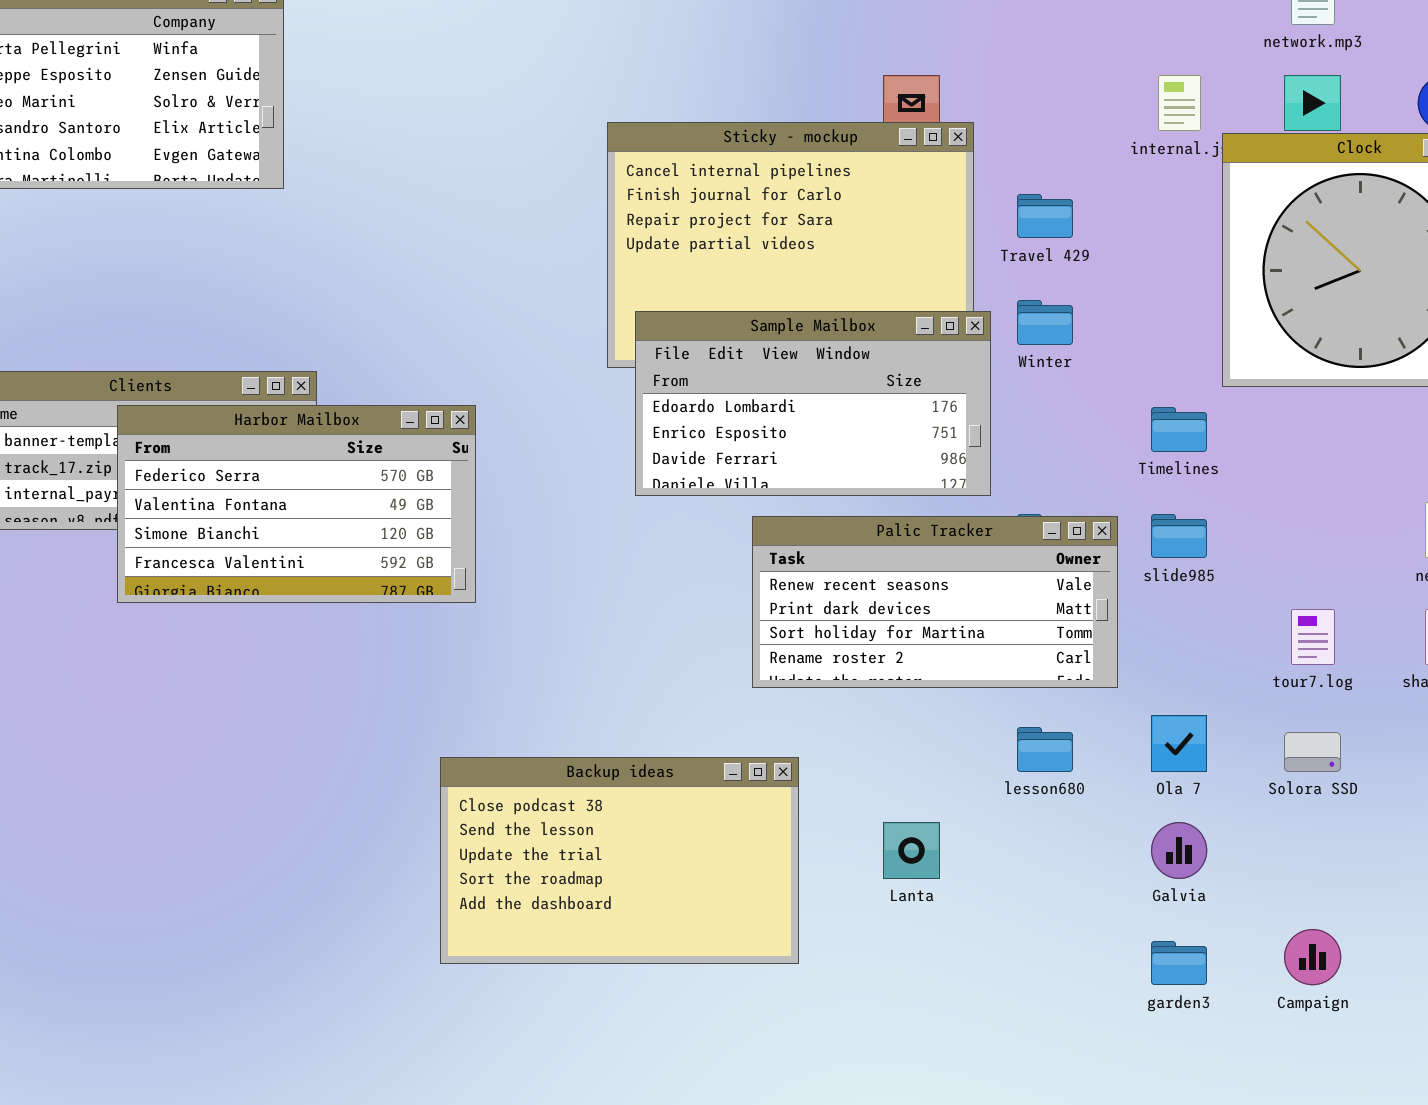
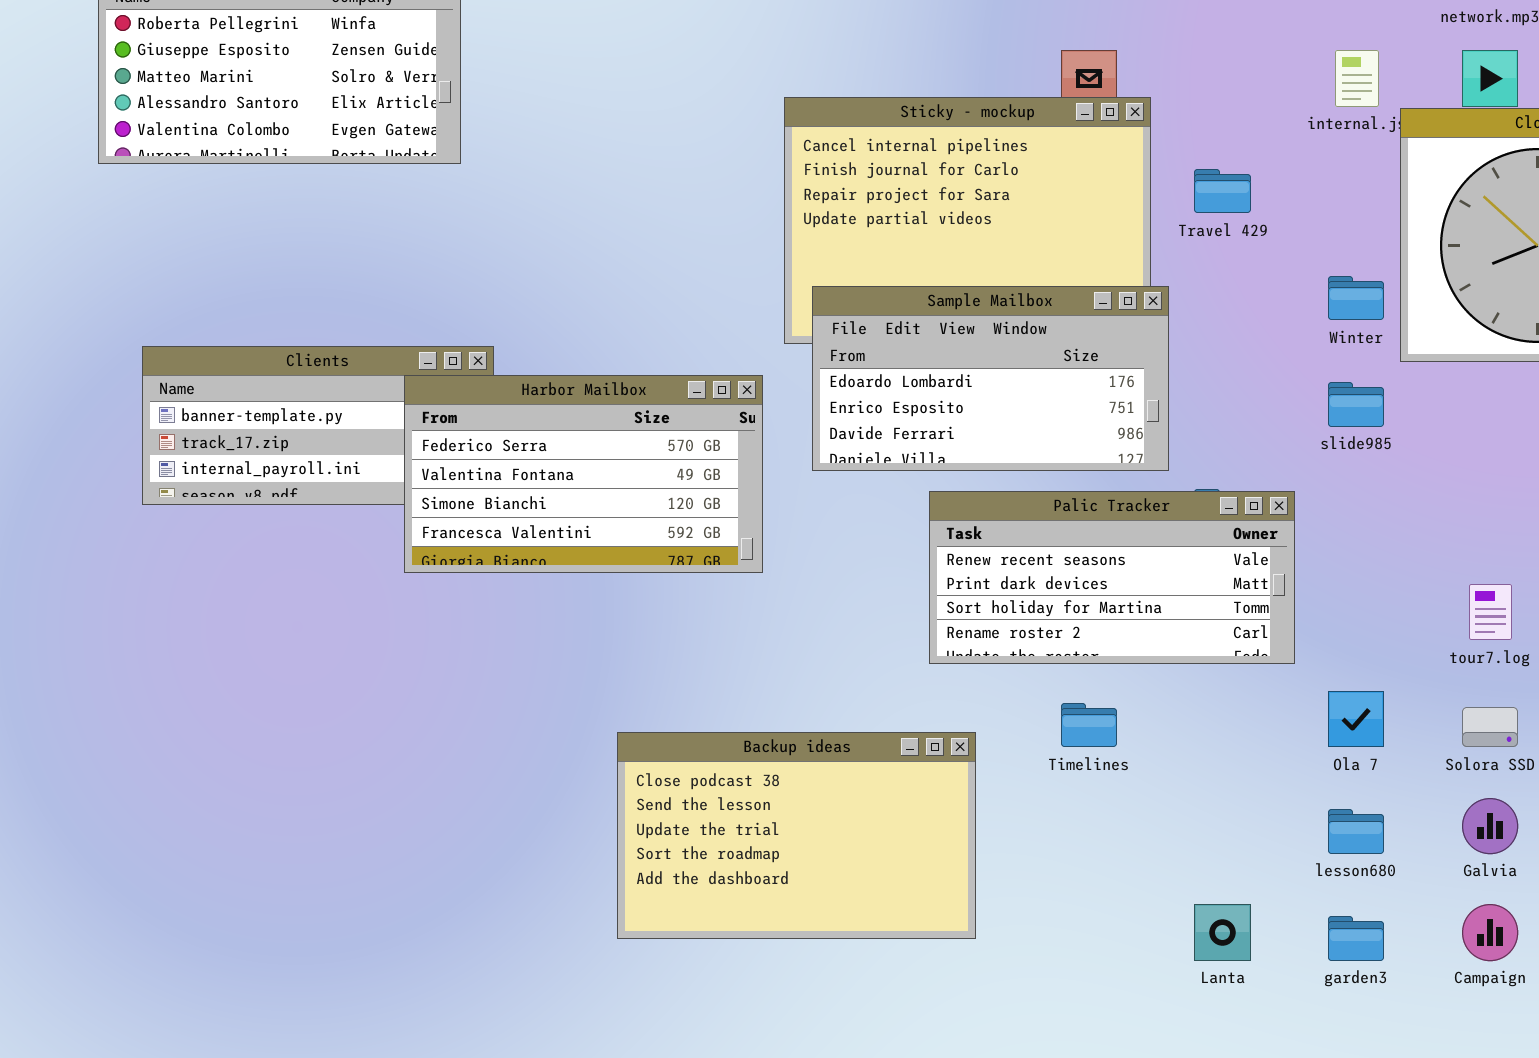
Winter: [1017,300,1073,345] -> [1328,276,1384,320], moved
Harbor Mailbox: [117,405,476,603] -> [404,375,763,573], moved
Timelines: [1151,407,1207,452] -> [1061,703,1117,747], moved
slide985: [1151,514,1207,558] -> [1328,382,1384,427], moved
lesson680: [1017,727,1073,772] -> [1328,809,1384,854], moved
Lanta: [883,822,940,879] -> [1194,904,1251,961], moved
Galvia: [1151,822,1207,879] -> [1462,798,1518,854], moved

